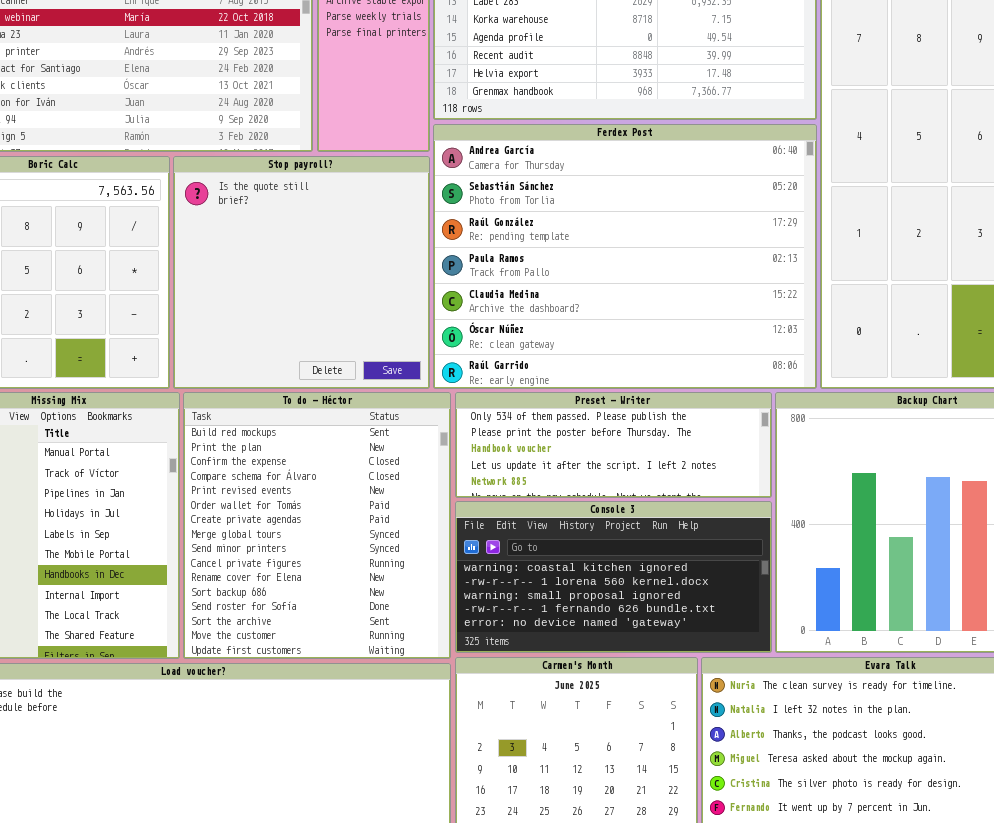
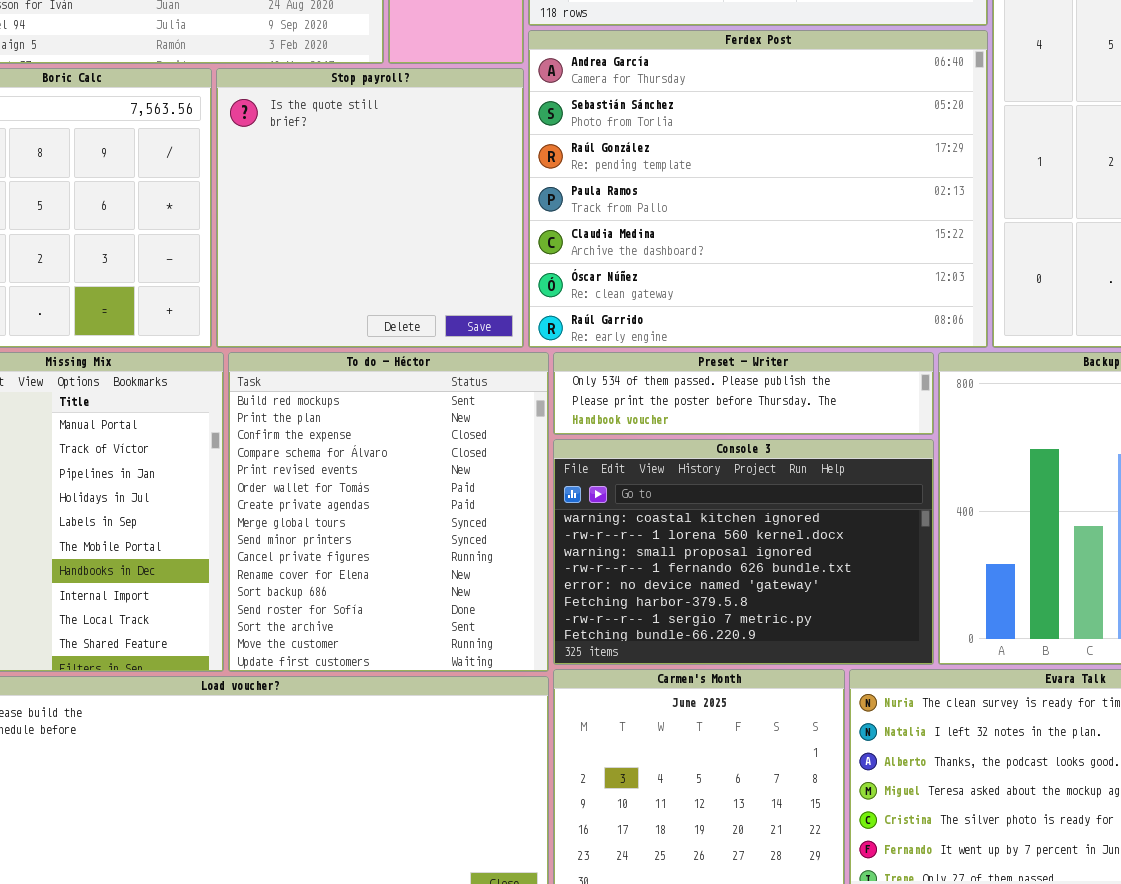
Preset - Writer: [455,392,772,498] -> [553,352,934,435], resized
Console 3: [455,501,772,653] -> [553,439,934,665], resized

